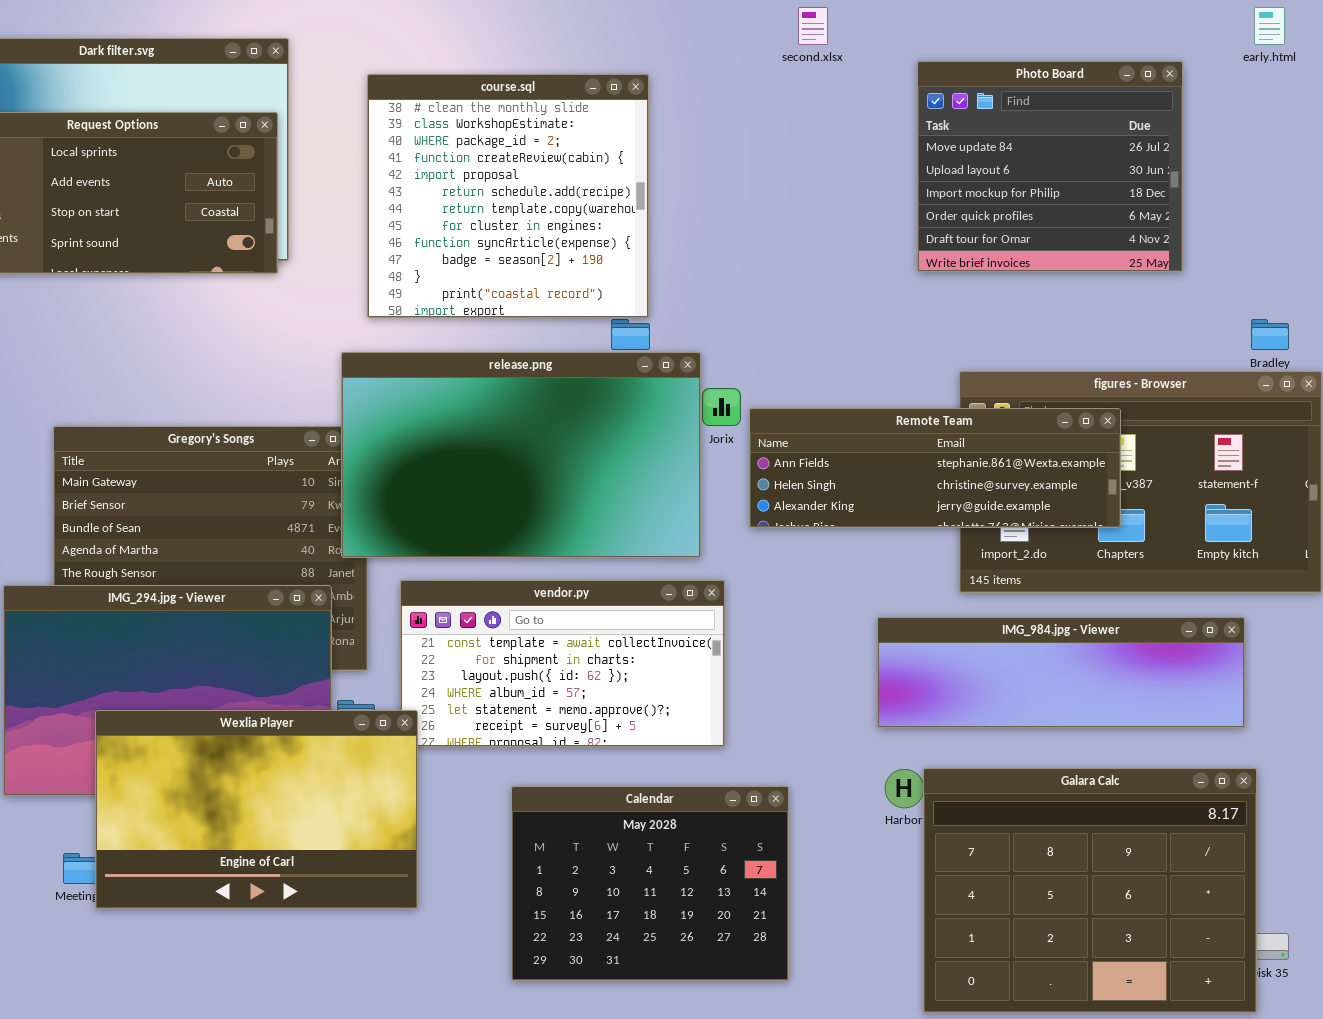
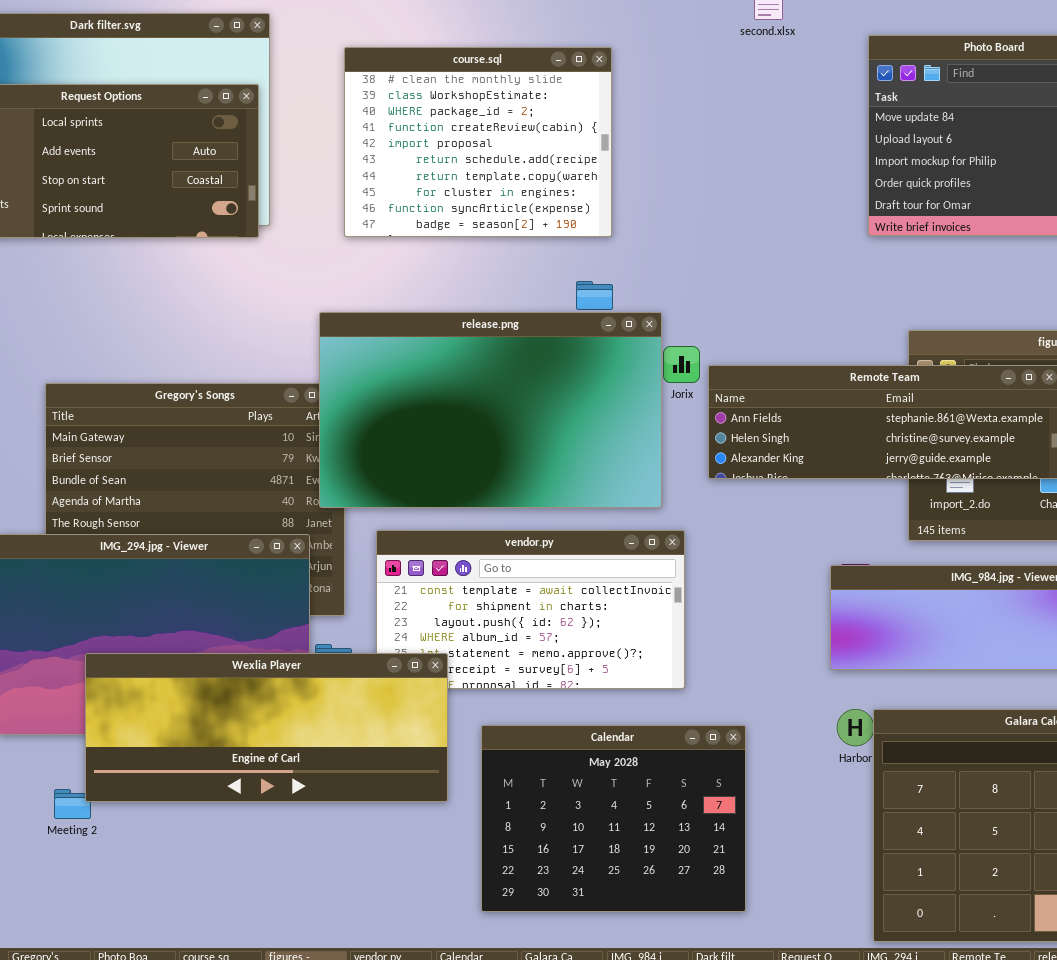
course.sql: [367,74,649,318] -> [344,47,612,237], resized
Wexlia Player: [95,710,418,909] -> [85,653,448,802], resized

